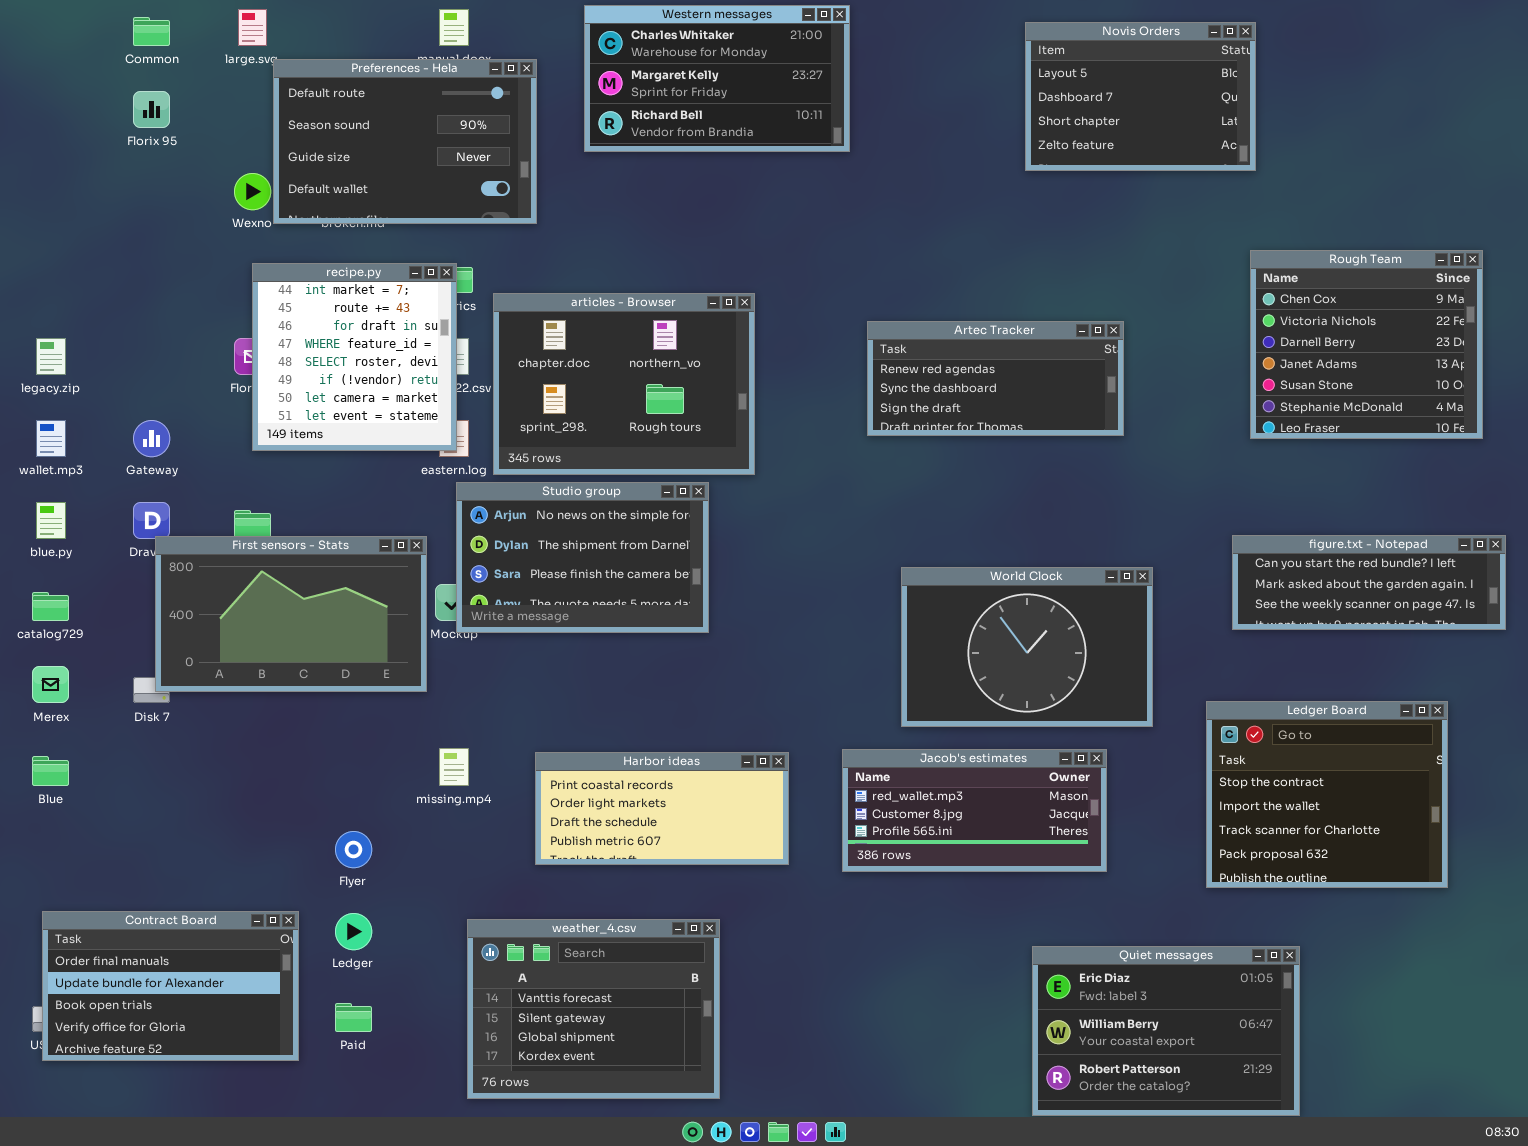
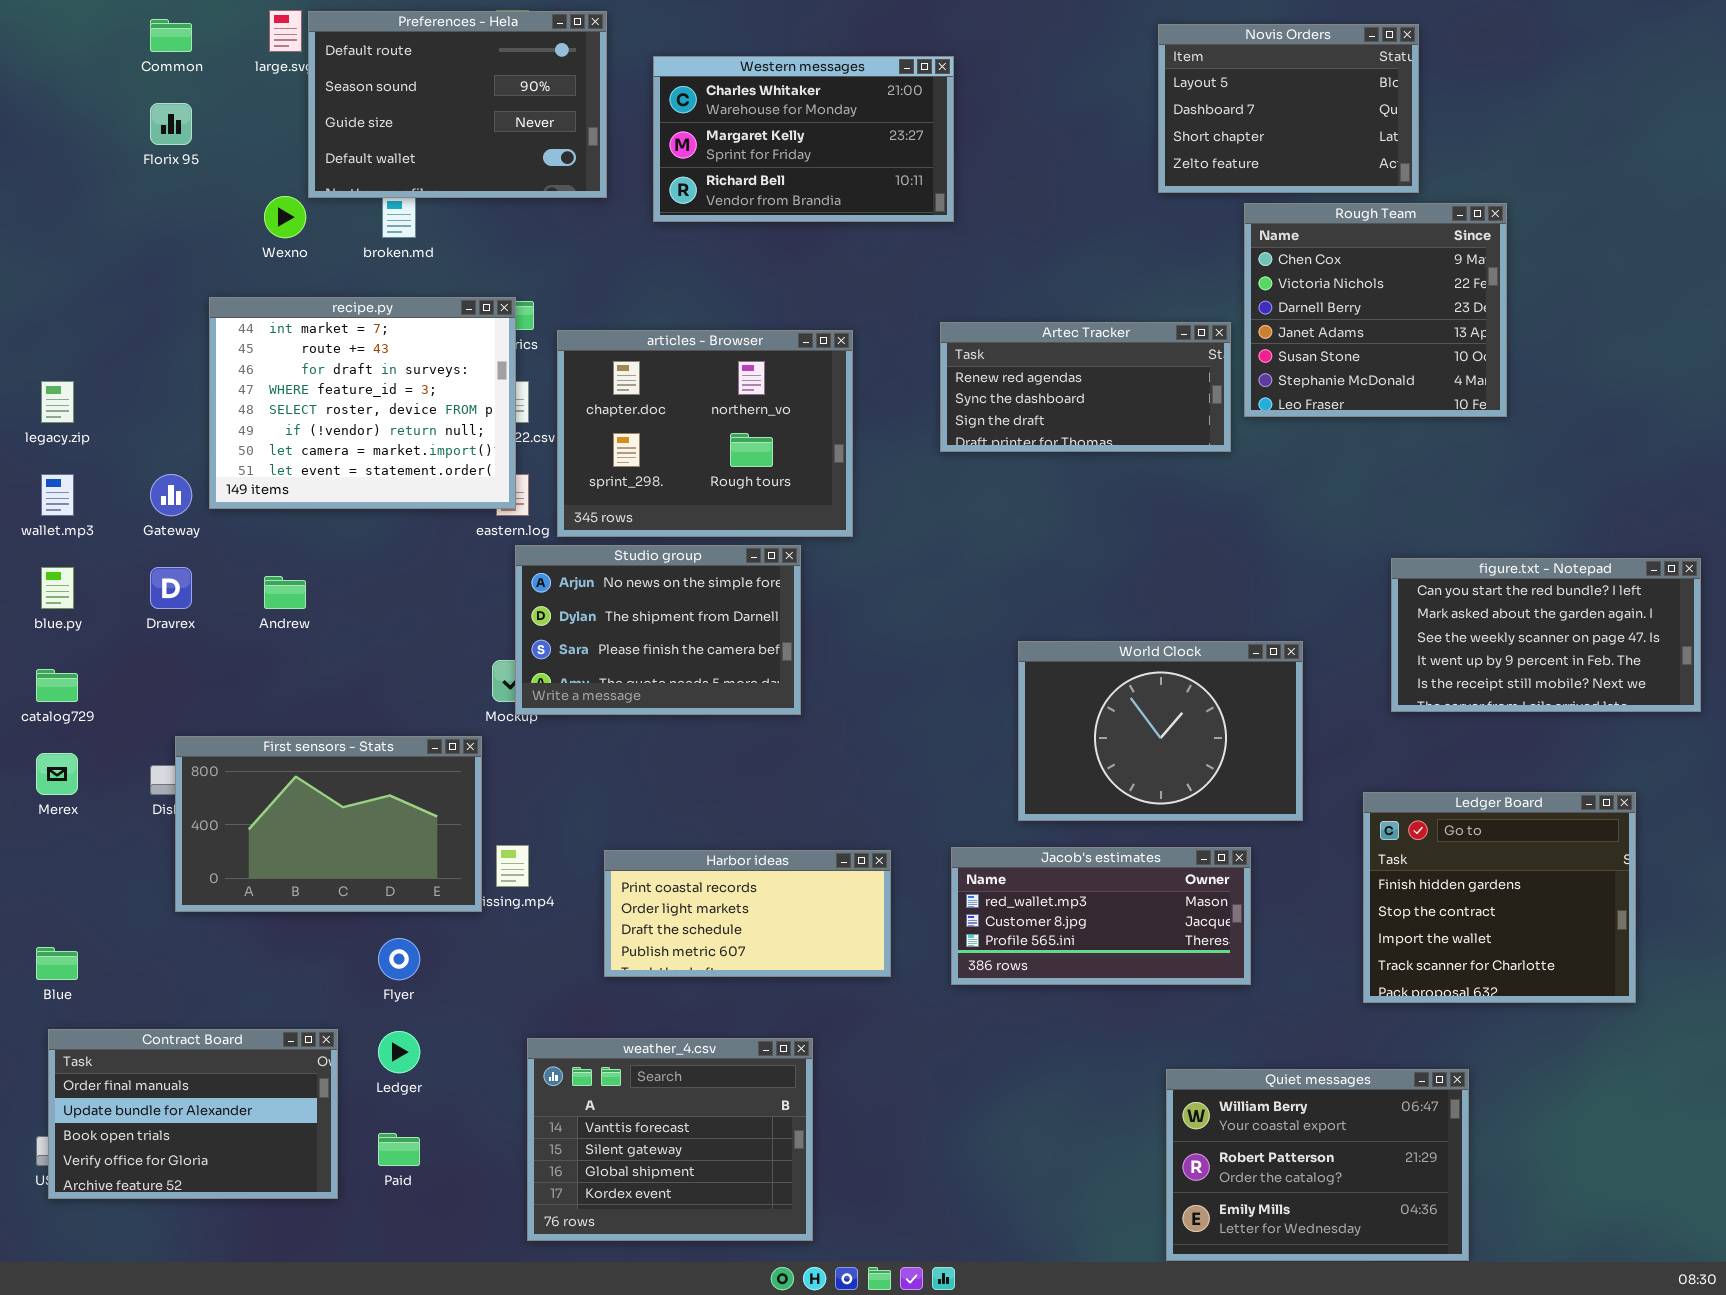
Western messages: [584,5,850,152] -> [653,56,954,222], moved
Preferences - Hela: [273,59,537,224] -> [308,11,607,198], moved
Rough Team: [1250,250,1483,439] -> [1244,203,1507,417], moved
recipe.py: [252,263,457,451] -> [209,297,516,509], resized
Artec Tracker: [867,321,1124,436] -> [940,322,1231,452], moved
figure.txt - Notepad: [1232,535,1506,630] -> [1391,558,1701,712], resized
First sensors - Stats: [155,536,427,692] -> [175,736,482,912], moved
Ledger Board: [1206,701,1448,888] -> [1363,792,1636,1003], scrolled up 1 row
Blue: [32,756,69,786] -> [36,947,78,980], moved
Quiet messages: [1032,946,1300,1116] -> [1166,1069,1469,1261], scrolled down 1 row

